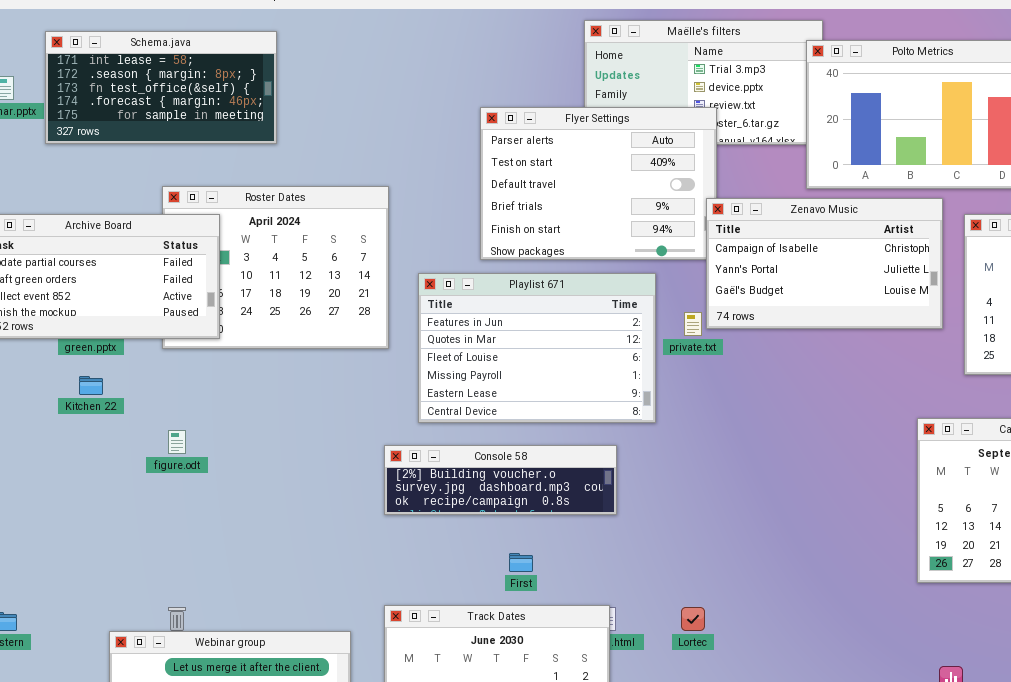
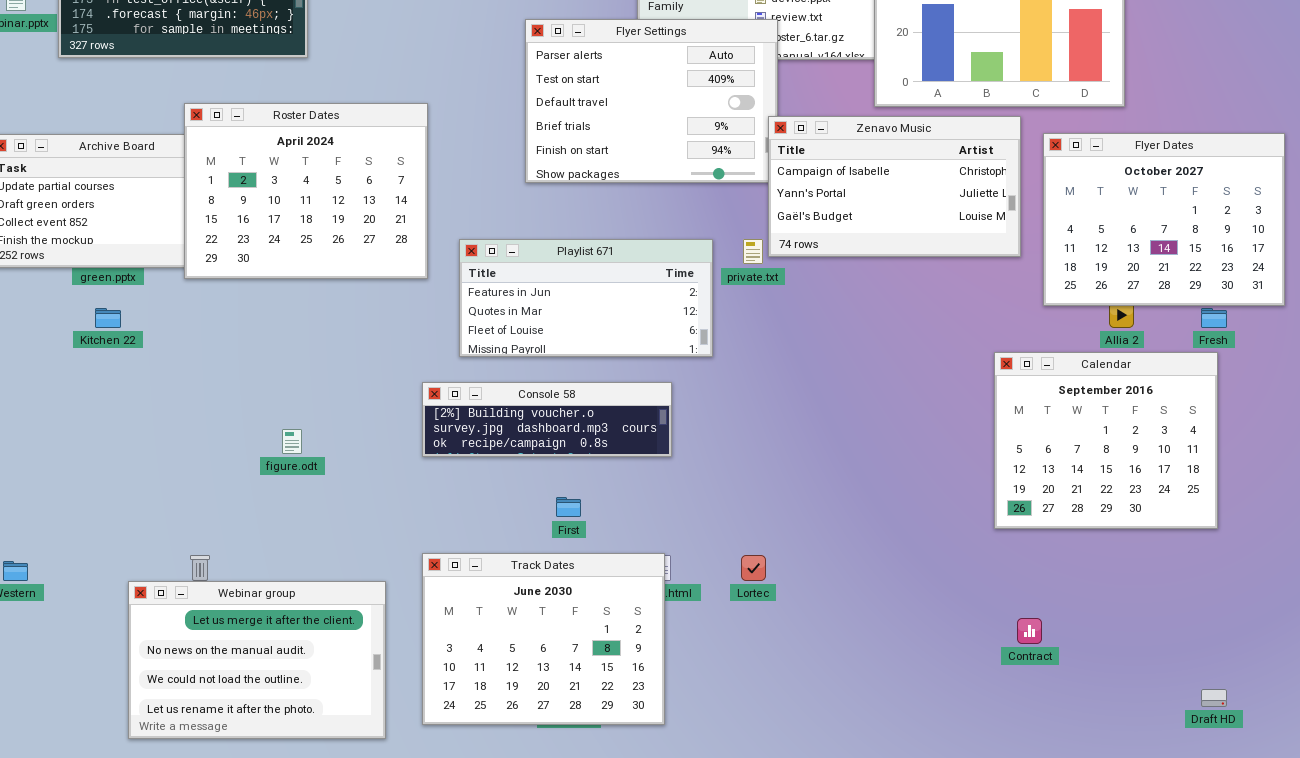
Roster Dates: [162,186,389,349] -> [184,103,428,279], raised
Playlist 671: [418,273,656,423] -> [459,239,713,357], resized
figure.odt: [168,430,186,454] -> [282,429,302,454], moved

